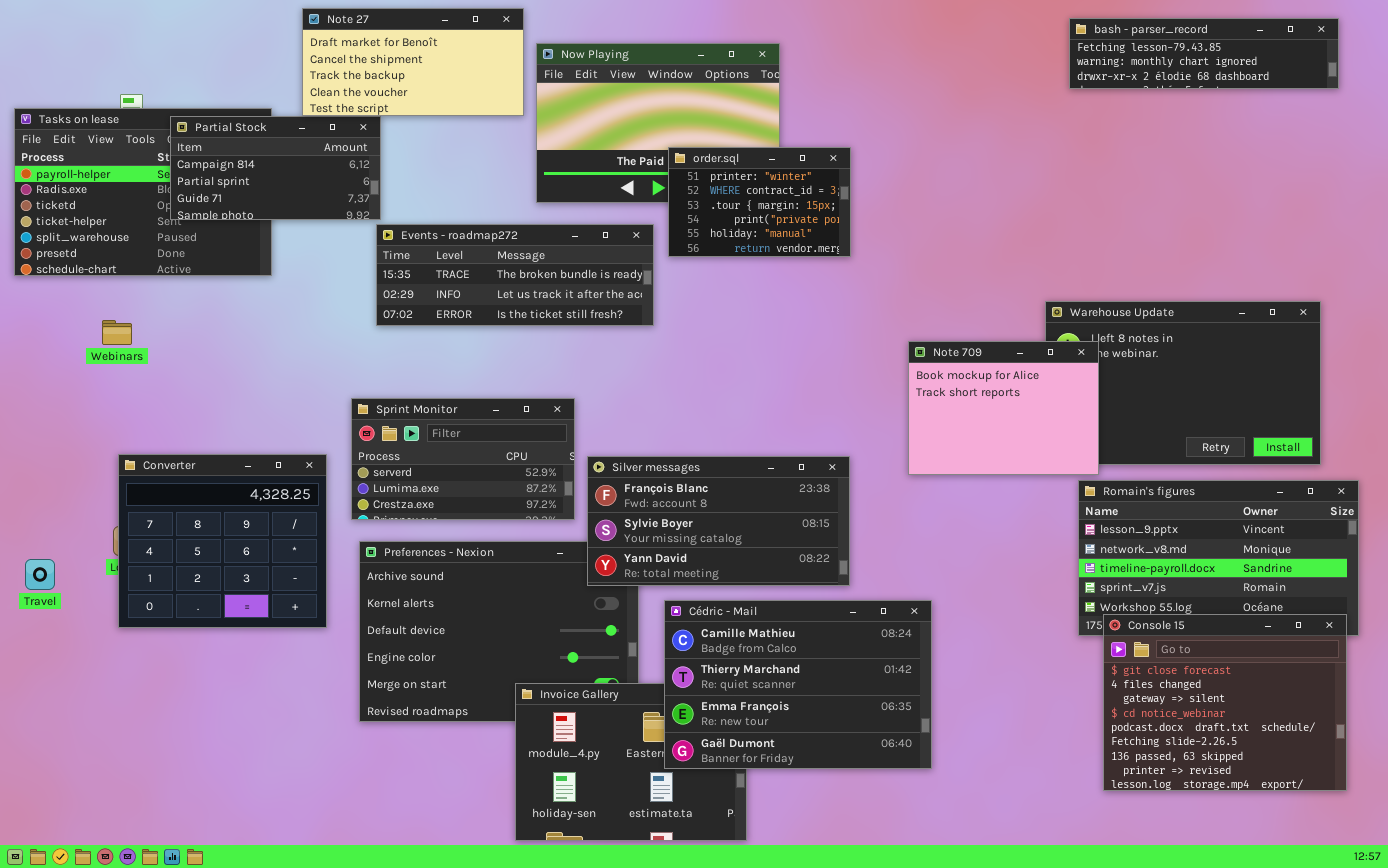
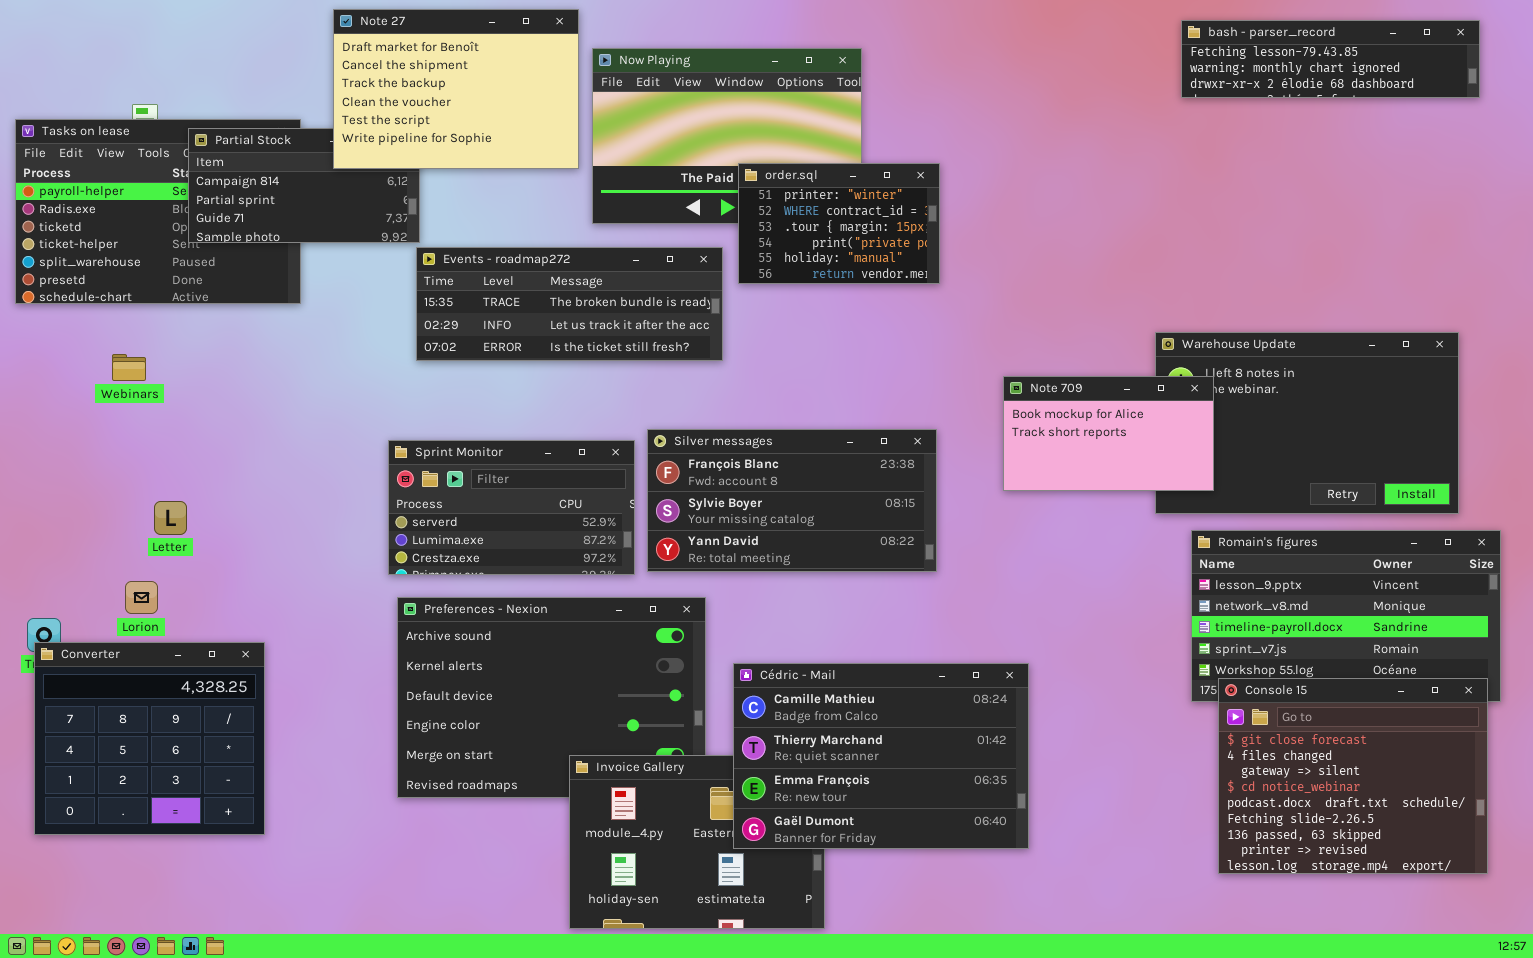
Note 27: [302,8,524,116] -> [333,9,579,169], resized
Note 709: [908,341,1099,475] -> [1003,376,1214,491], resized
Converter: [118,454,327,628] -> [34,642,265,835], moved
Silver messages: [587,456,850,586] -> [647,429,937,572], moved

